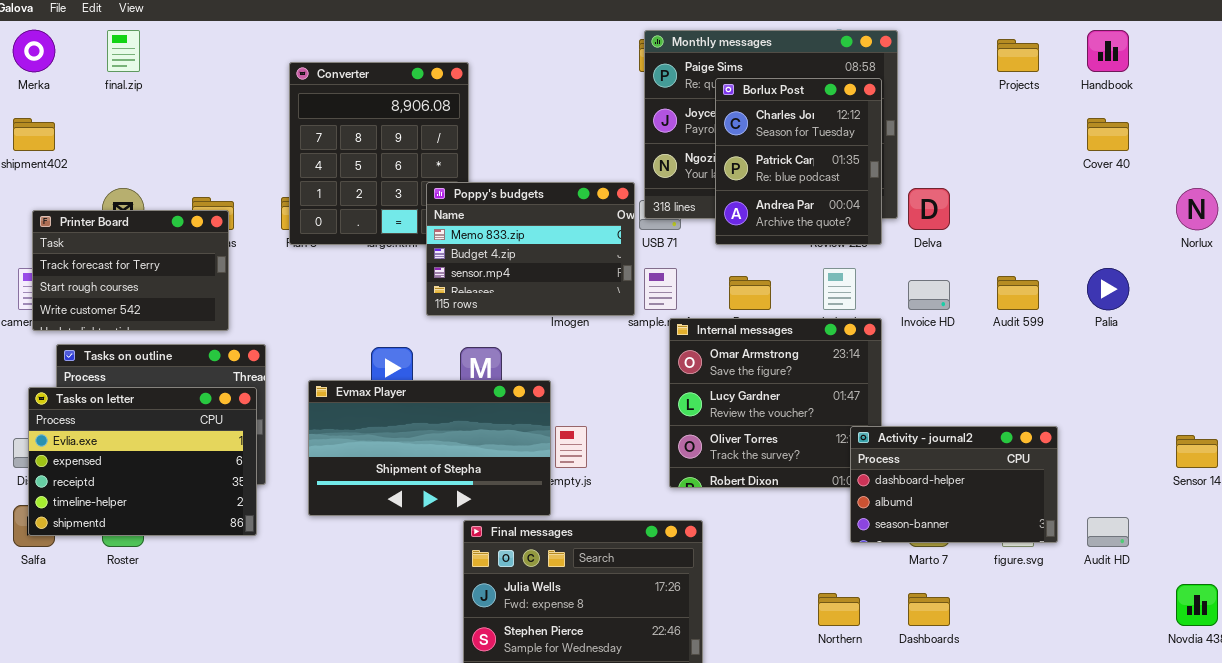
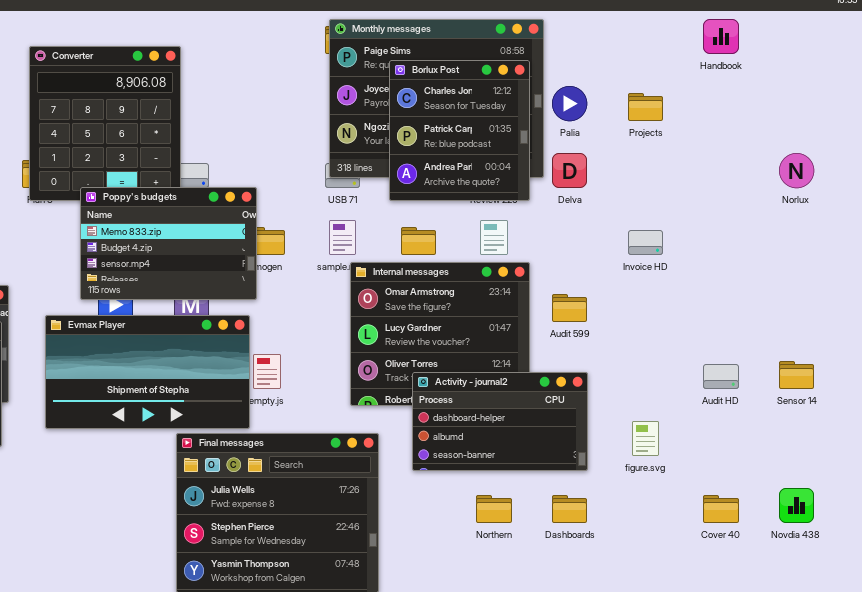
Projects: [997,39,1039,72] -> [628,93,663,121], moved
Cover 40: [1087,118,1129,151] -> [703,495,739,523], moved
Poppy's budgets: [426,182,635,316] -> [80,187,257,300], moved
Palia: [1087,268,1129,310] -> [552,86,587,121], moved
Audit 599: [997,276,1039,310] -> [552,294,587,322], moved
Invoice HD: [908,280,950,310] -> [628,230,663,255], moved
Activity - journal2: [850,426,1058,543] -> [412,372,588,471], moved
Audit HD: [1087,517,1129,547] -> [703,364,739,389], moved

